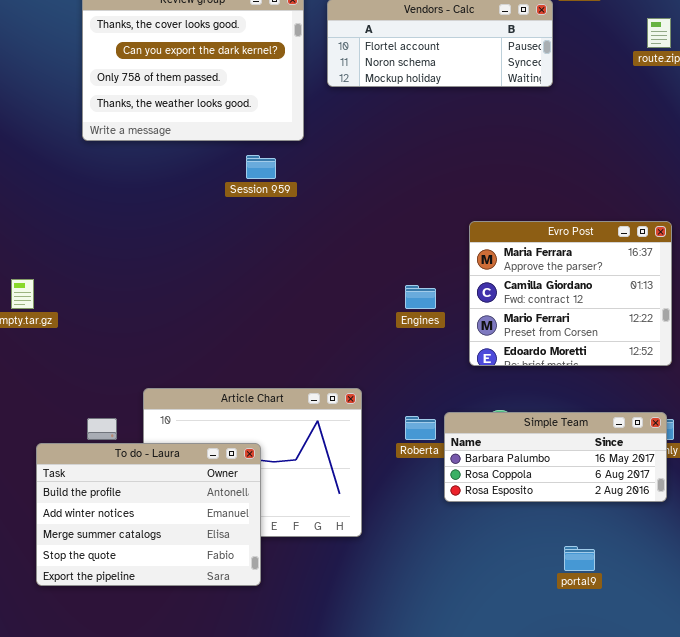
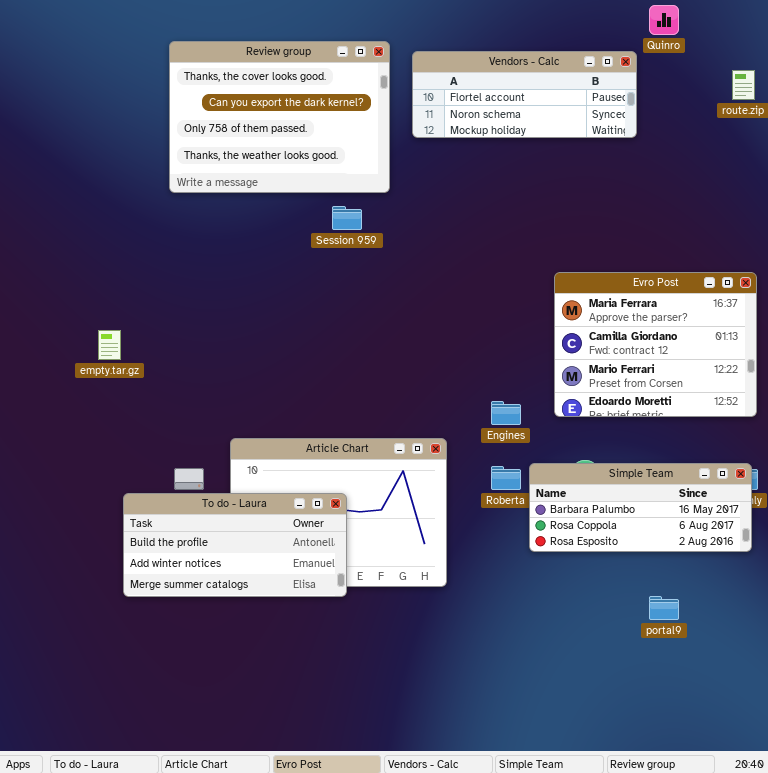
Engines: [405,285,436,309] -> [491,401,521,425], moved
To do - Laura: [36,443,261,586] -> [123,493,347,597], resized

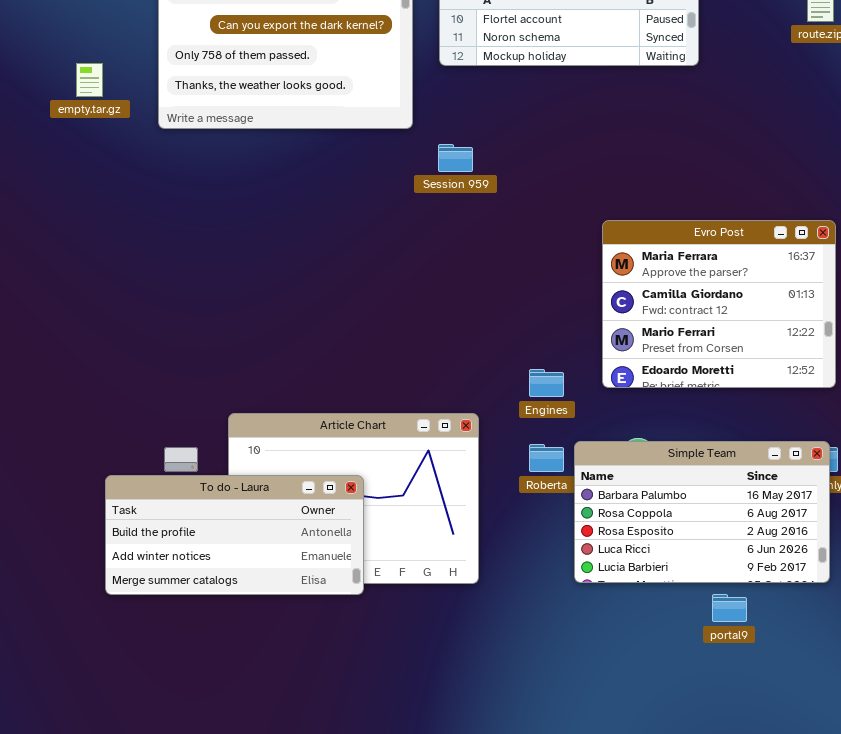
Session 959: [332,206,362,230] -> [438,144,473,172], moved
empty.tar.gz: [98,330,121,360] -> [76,63,103,97], moved
Simple Team: [529,463,752,552] -> [574,441,830,583], resized

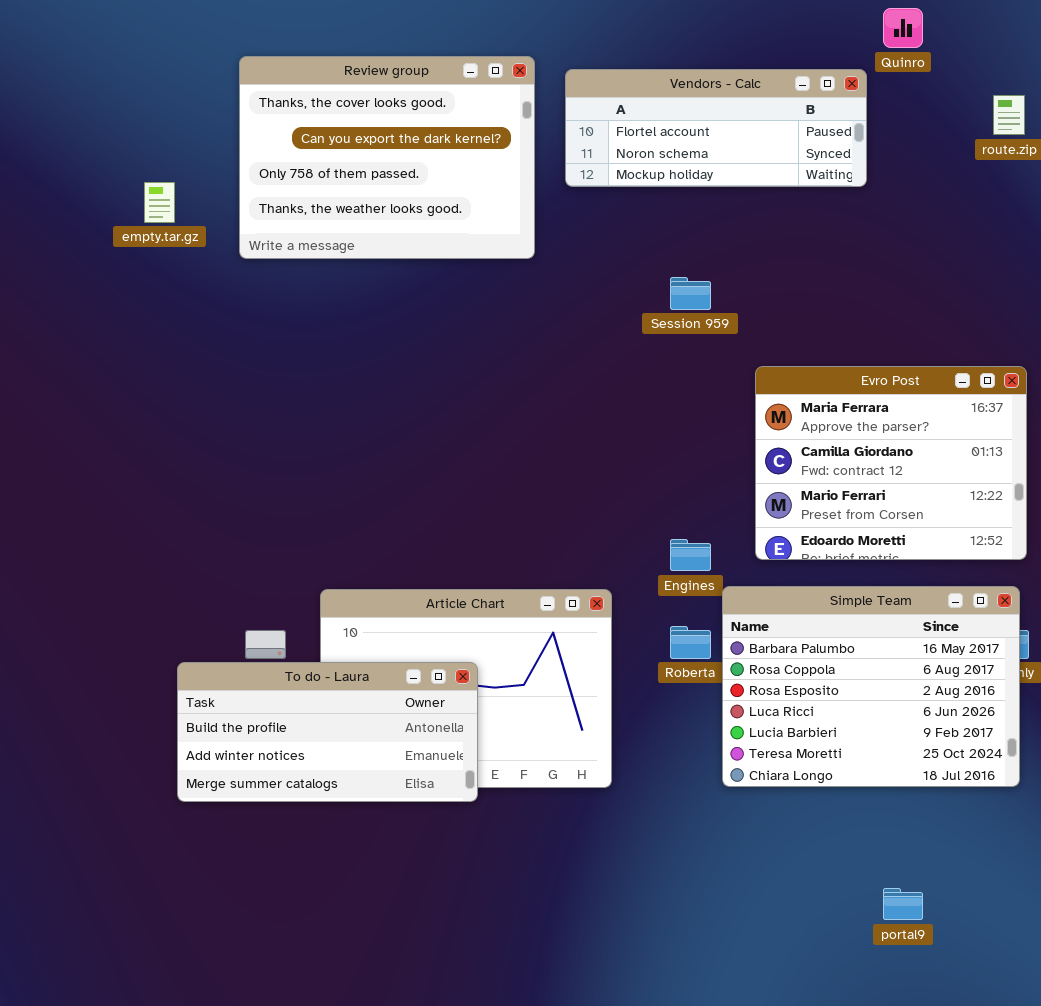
Session 959: [438,144,473,172] -> [670,277,711,310], moved
Simple Team: [574,441,830,583] -> [722,586,1020,787], resized
portal9: [712,594,747,622] -> [883,888,923,920], moved

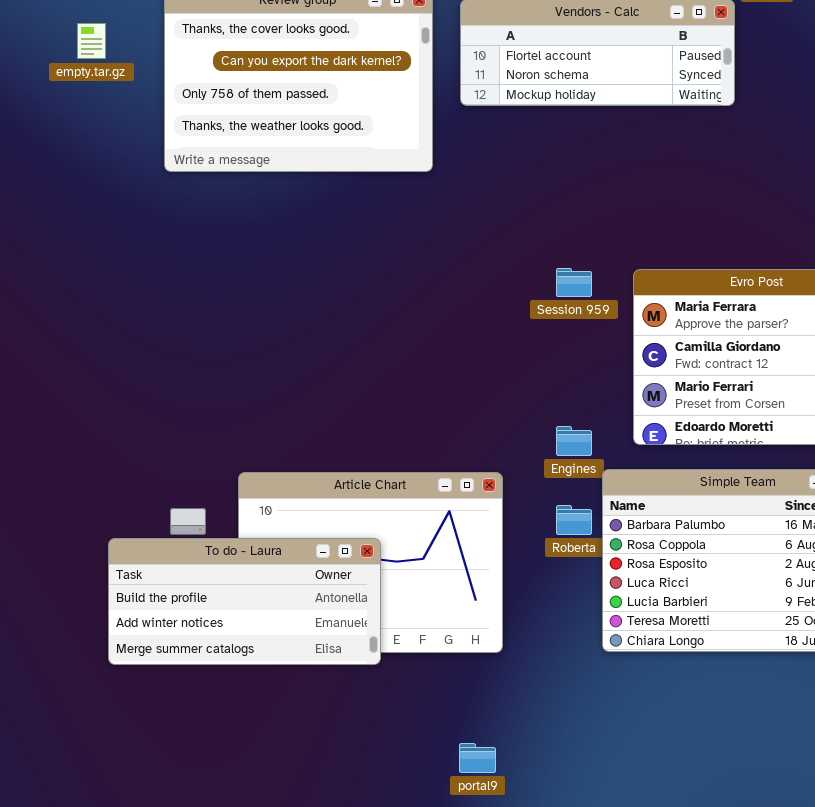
empty.tar.gz: [144,182,175,223] -> [77,23,106,59], moved
Session 959: [670,277,711,310] -> [556,268,592,297], moved
portal9: [883,888,923,920] -> [459,743,496,773], moved

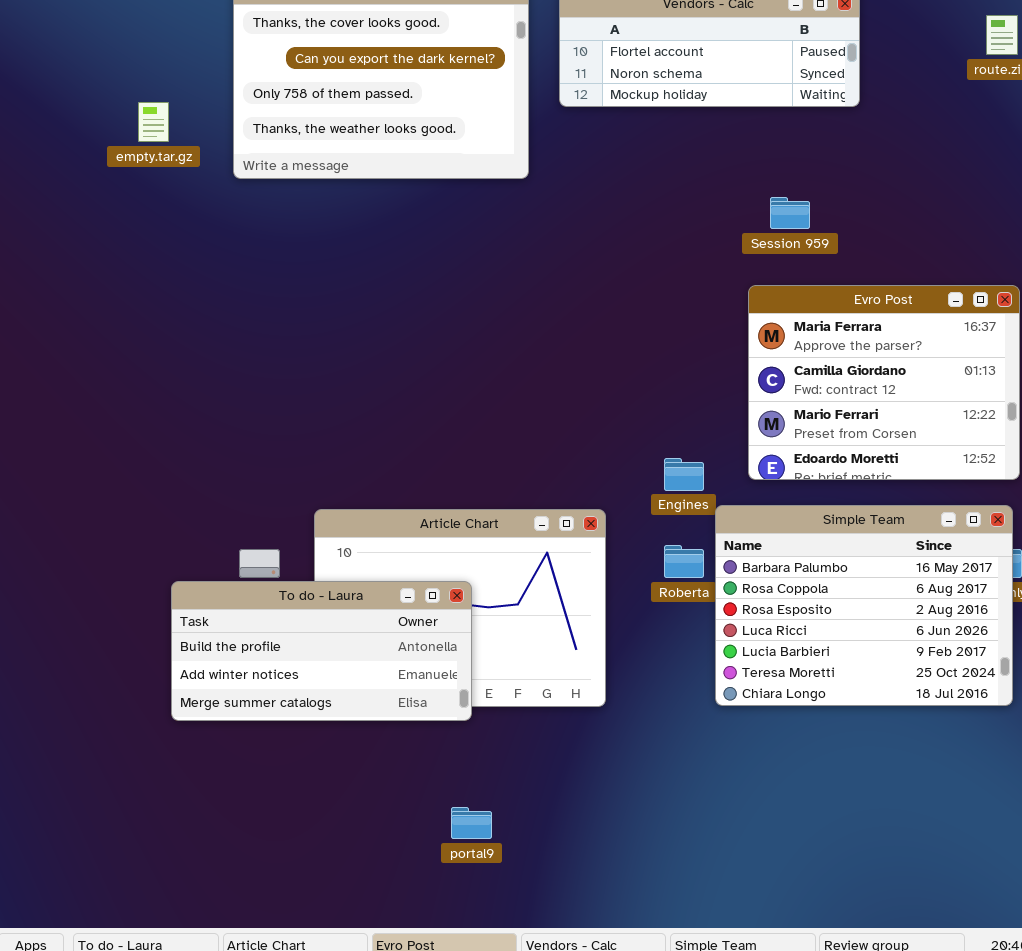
empty.tar.gz: [77,23,106,59] -> [138,102,169,142], moved
Session 959: [556,268,592,297] -> [770,197,810,229], moved
portal9: [459,743,496,773] -> [451,807,492,839], moved

